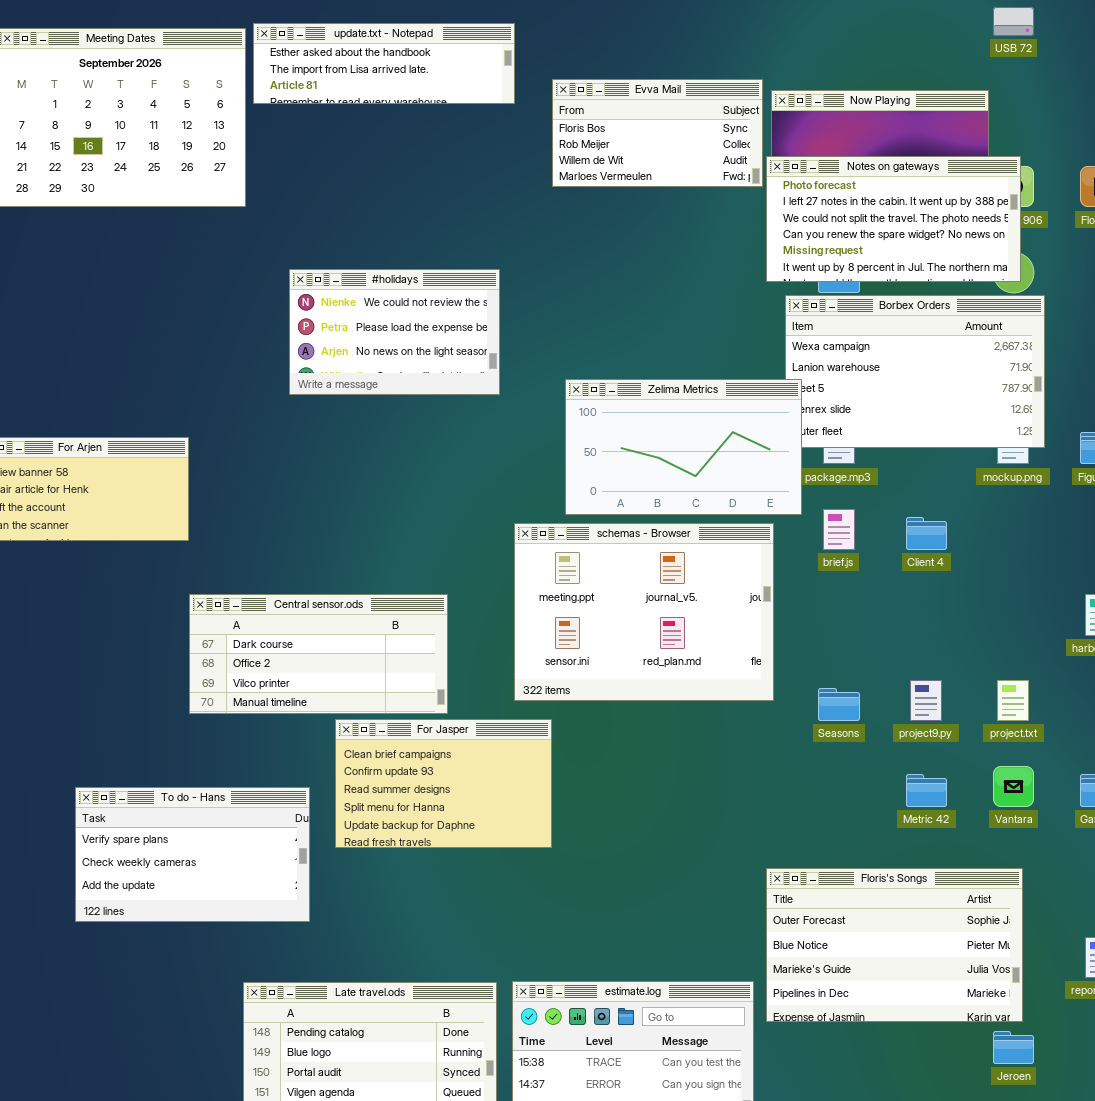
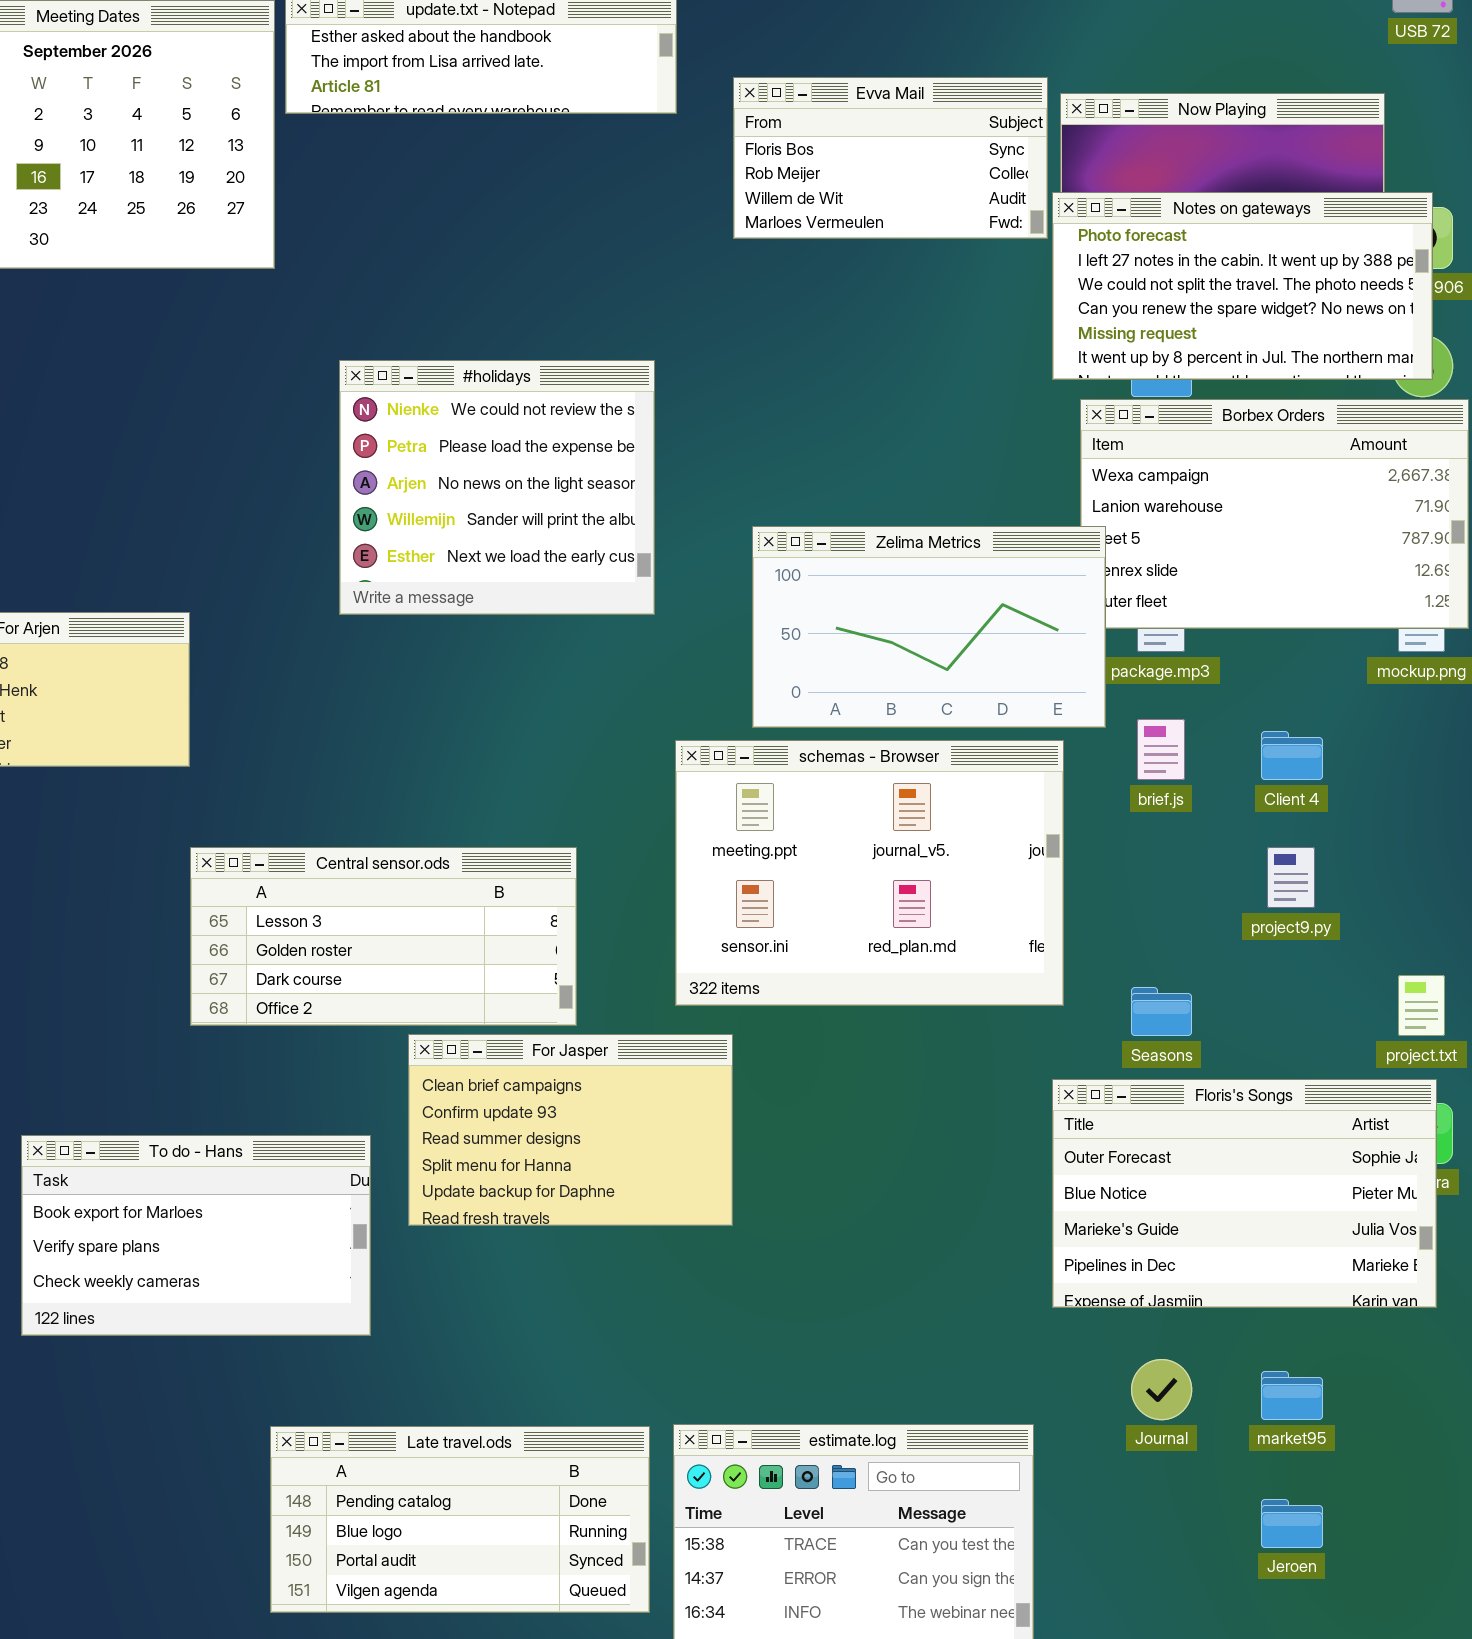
#holidays: [289,269,500,395] -> [339,360,655,615], resized
Central sensor.ods: [189,594,448,714] -> [190,847,577,1026], scrolled up 2 rows
project9.py: [910,680,942,721] -> [1267,847,1315,908], moved
To do - Hans: [75,787,310,922] -> [21,1135,371,1336], scrolled up 1 row
Floris's Songs: [766,868,1023,1022] -> [1052,1079,1437,1308], moved
Jeroen: [993,1031,1034,1064] -> [1261,1499,1323,1548], moved

